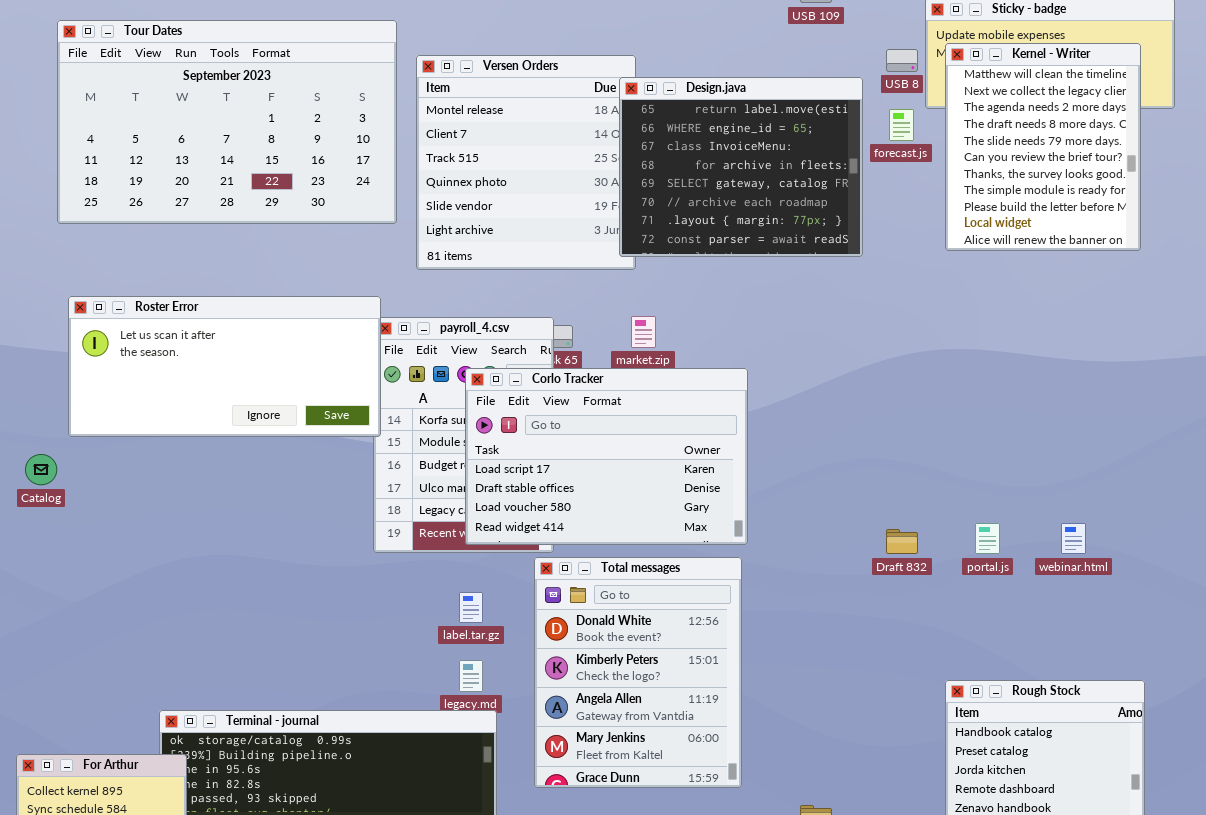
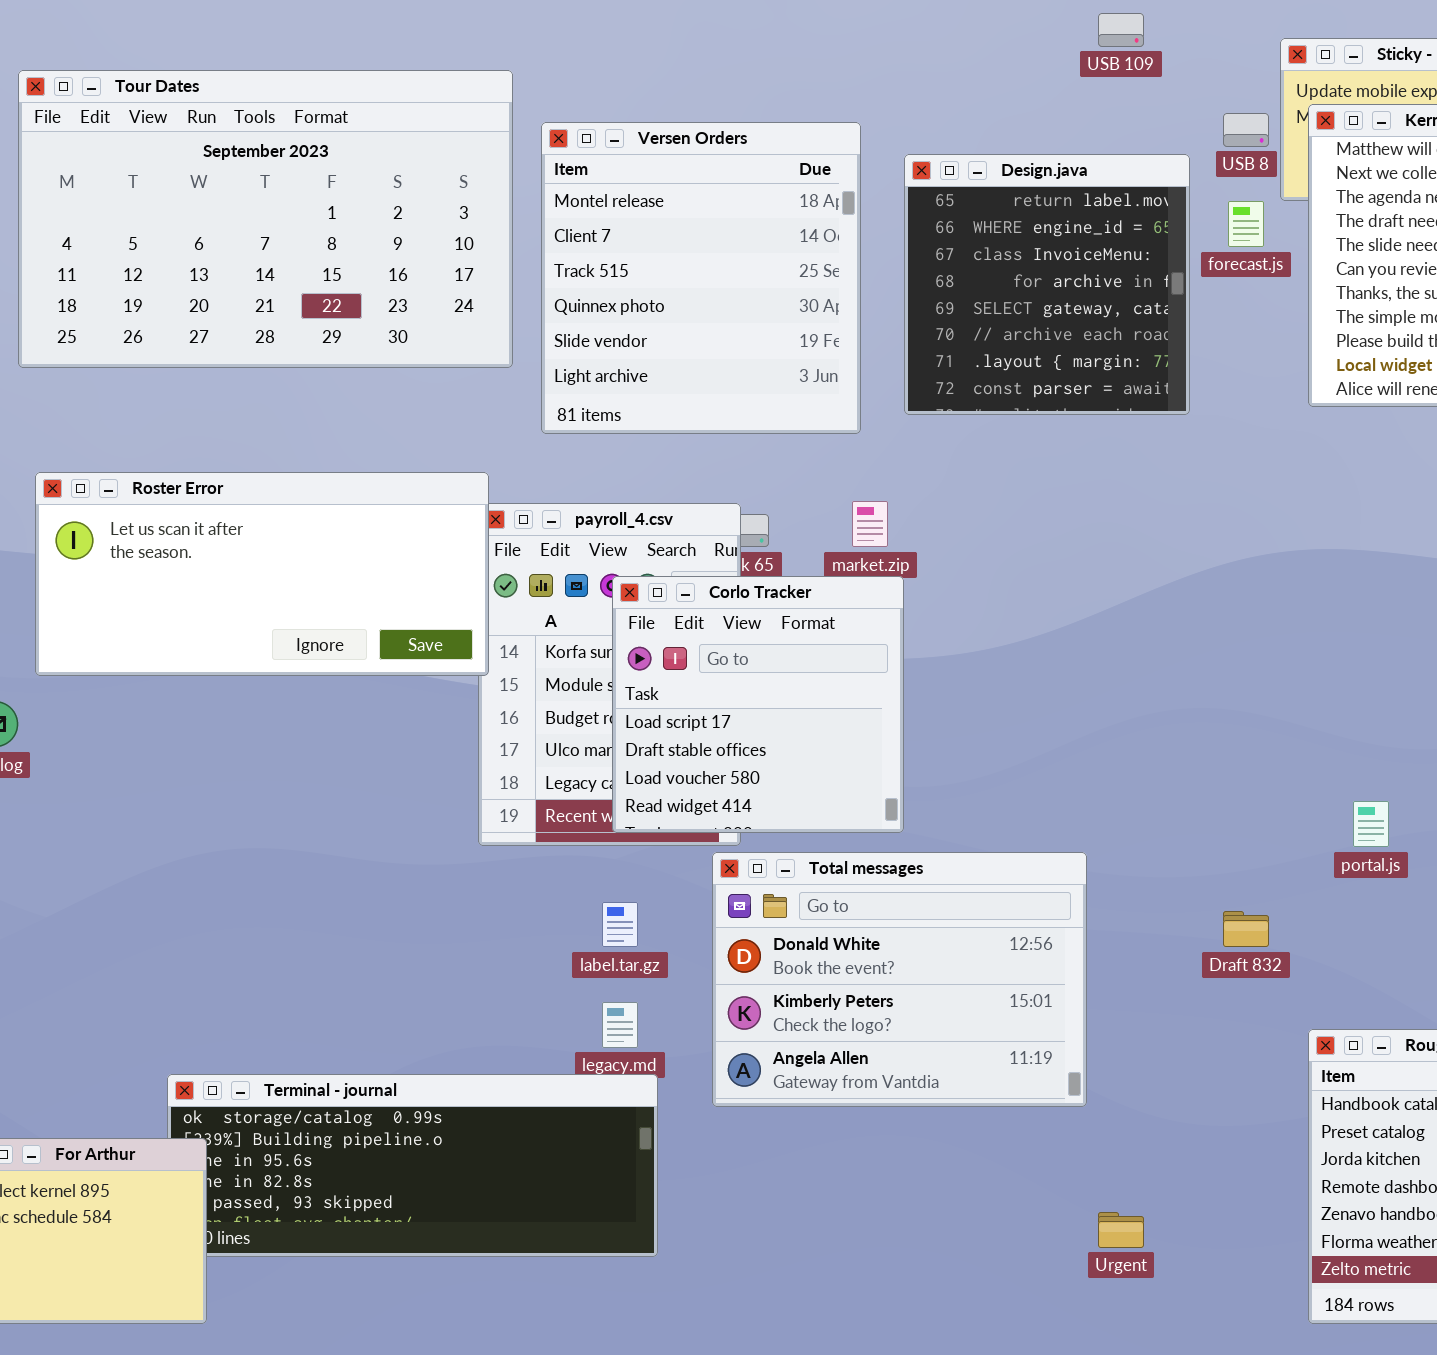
Design.java: [619,77,863,257] -> [904,154,1190,415], resized
Corlo Tracker: [465,368,748,545] -> [612,576,904,833], resized
Draft 832: [886,529,918,554] -> [1223,911,1269,947], moved
Total messages: [534,557,742,788] -> [712,852,1087,1107], resized

